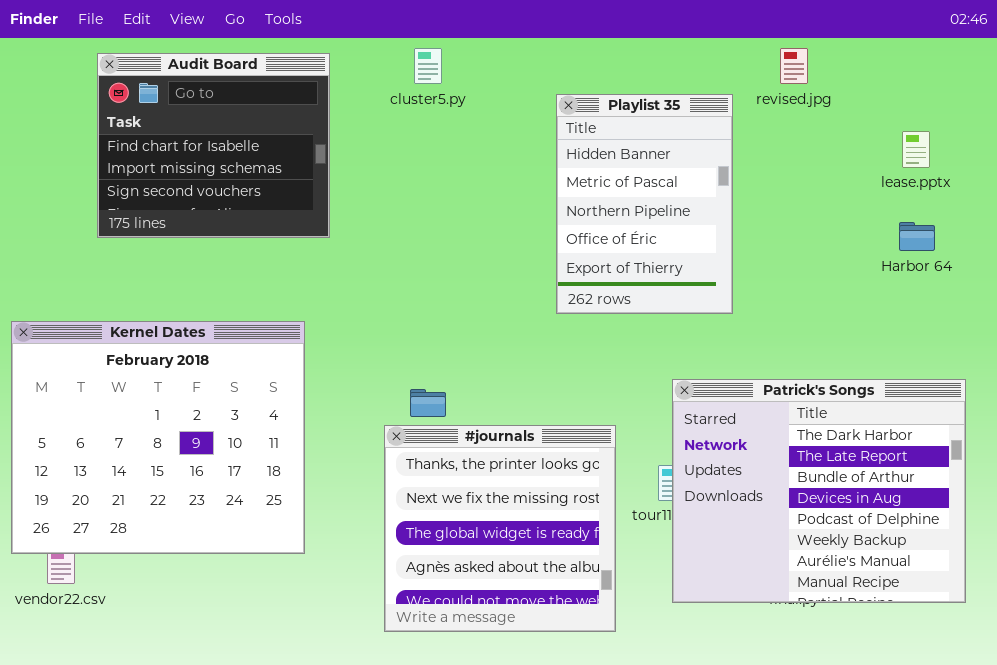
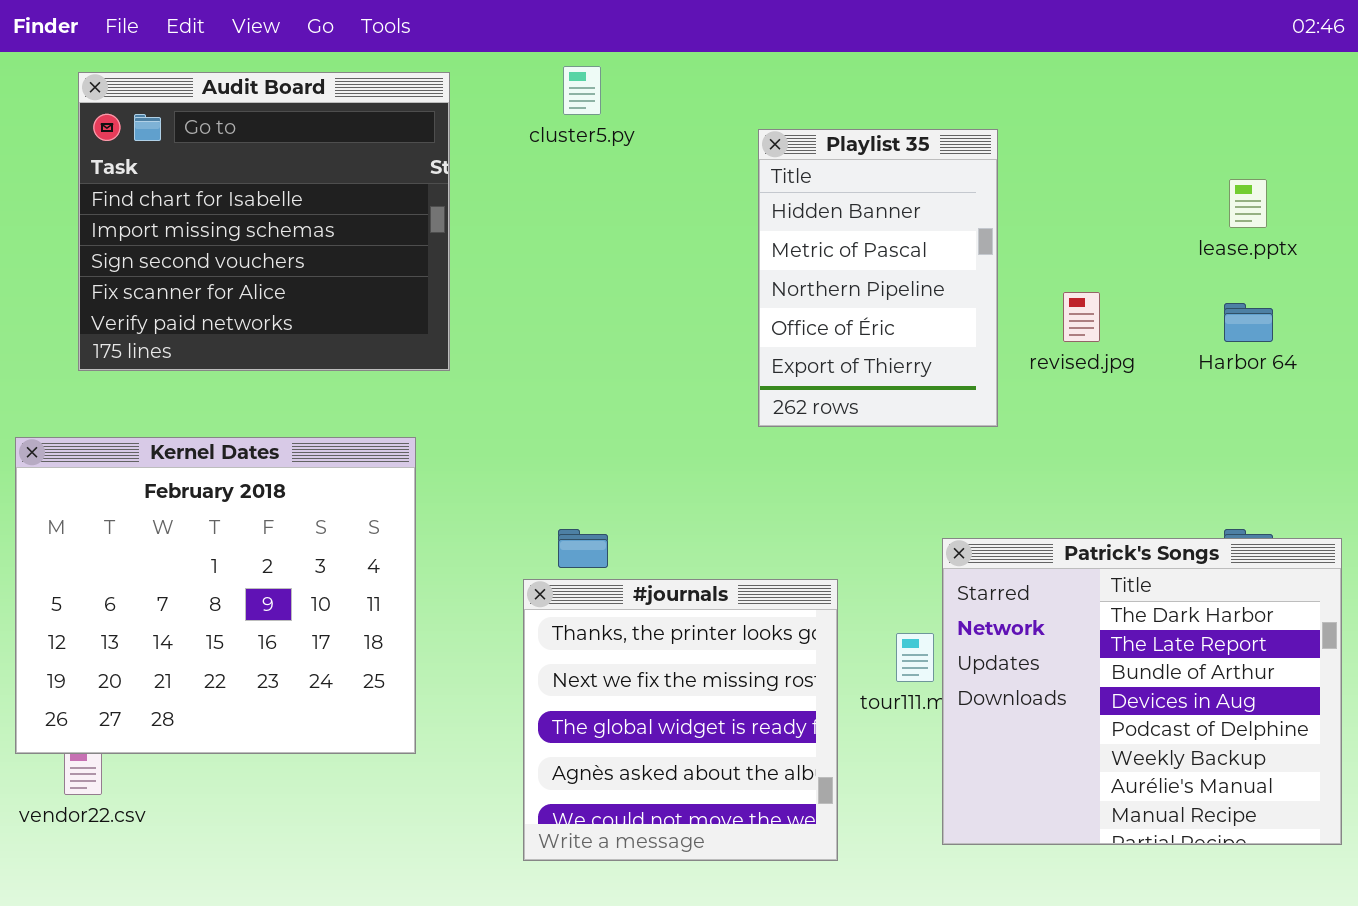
revised.jpg: [780,48,808,84] -> [1063,292,1100,342], moved
Audit Board: [97,53,330,238] -> [78,72,450,371], resized
Patrick's Songs: [672,379,966,603] -> [942,538,1342,845], moved

